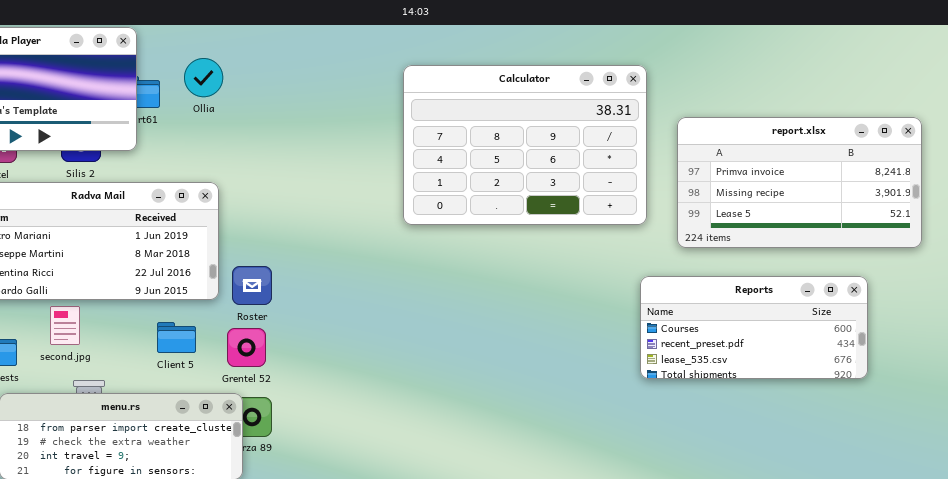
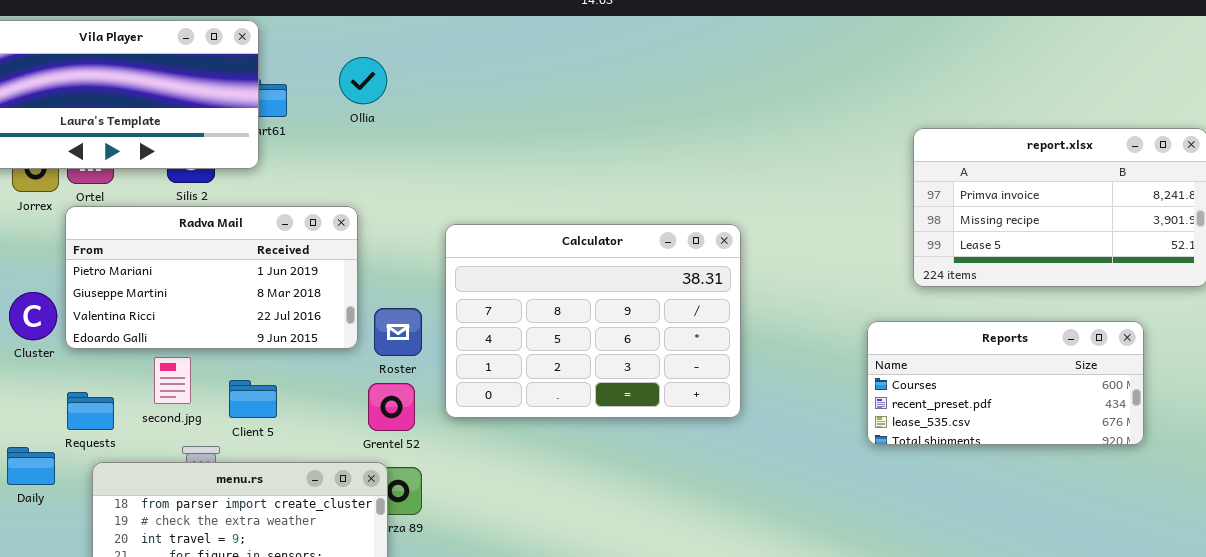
Ollia: [184,58,223,97] -> [339,57,387,104], moved
Calculator: [403,65,647,225] -> [445,224,741,418], moved
Client 5: [157,322,196,353] -> [229,380,277,418], moved

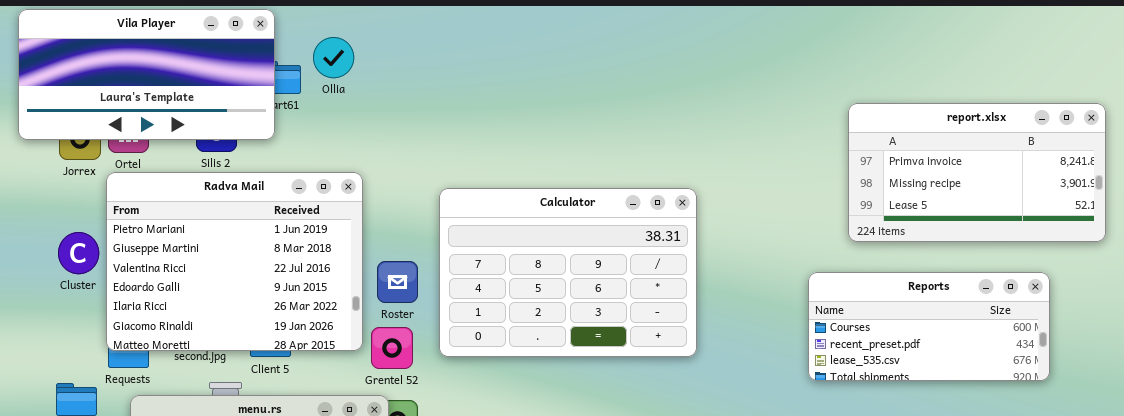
Ollia: [339,57,387,104] -> [313,37,354,78], moved
Radva Mail: [65,206,358,349] -> [106,172,363,351], resized
Cluster: [9,292,57,340] -> [58,232,99,274], moved

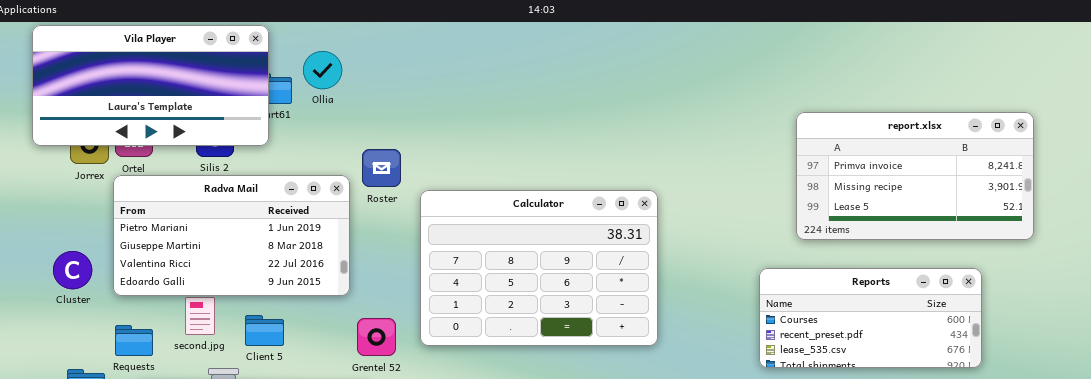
Radva Mail: [106,172,363,351] -> [113,175,350,296], resized
Cluster: [58,232,99,274] -> [53,251,92,289], moved
Roster: [377,261,418,303] -> [362,149,401,187], moved

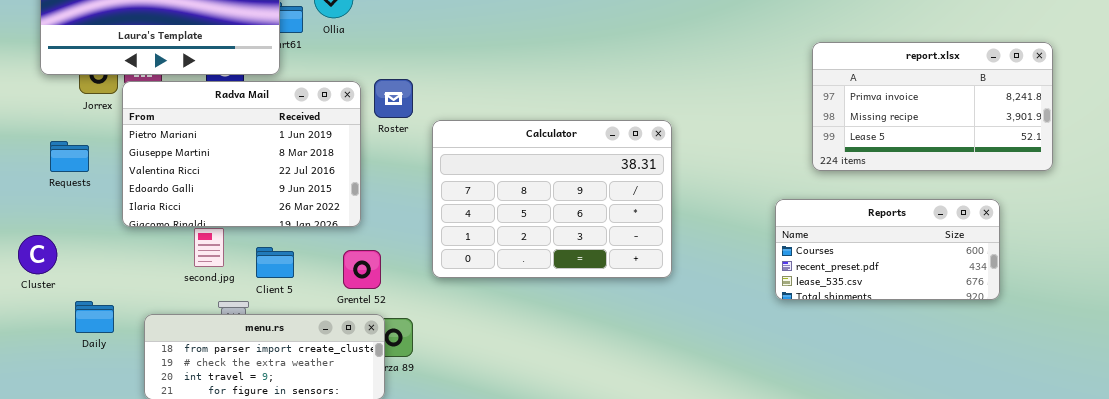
Radva Mail: [113,175,350,296] -> [122,81,361,227], resized
Cluster: [53,251,92,289] -> [18,235,57,274], moved
Grentel 52: [357,318,396,356] -> [343,250,381,289], moved
Requests: [115,325,153,356] -> [50,141,89,172], moved

